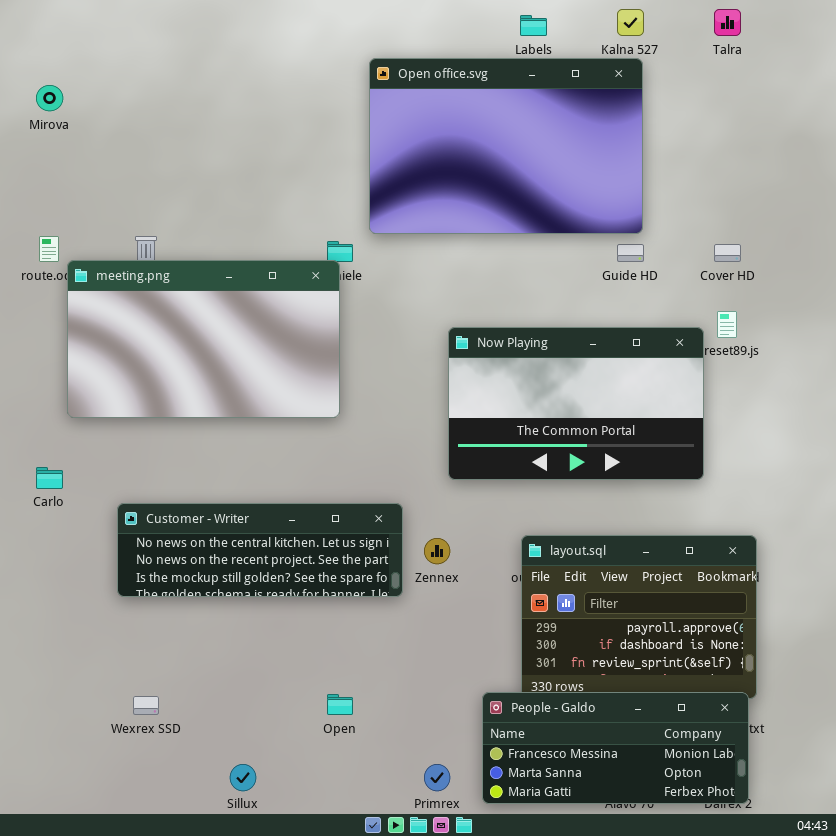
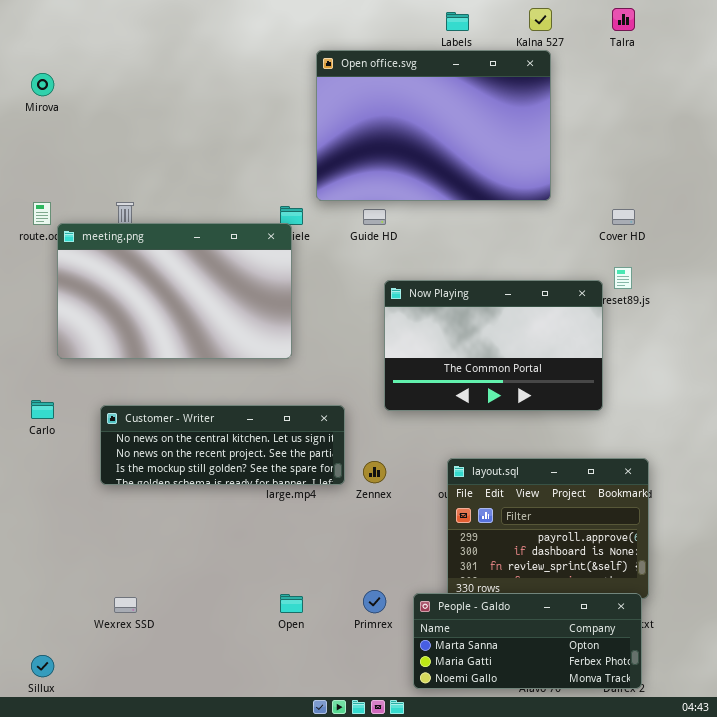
Guide HD: [617,244,644,262] -> [363,209,386,225], moved
Customer - Writer: [117,503,403,597] -> [100,405,345,485], moved
People - Galdo: [482,692,749,804] -> [413,593,642,689], scrolled down 1 row
Sillux: [230,764,256,791] -> [31,655,54,677], moved
Primrex: [424,764,450,791] -> [363,590,386,613], moved

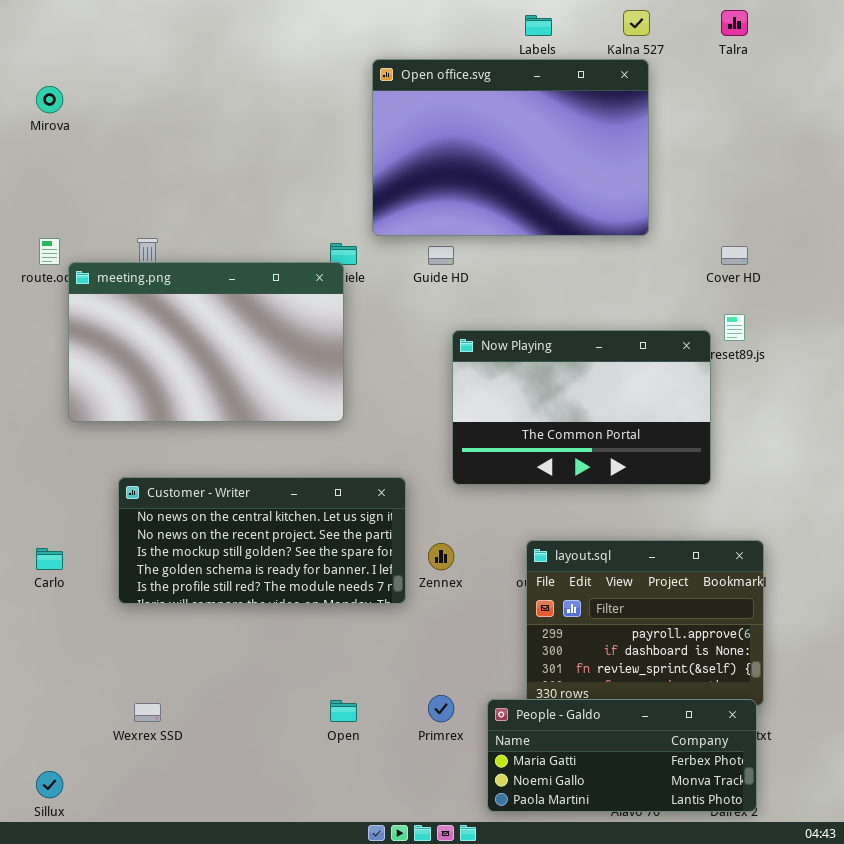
Carlo: [31,400,54,419] -> [36,548,63,570], moved
Customer - Writer: [100,405,345,485] -> [118,477,406,604], resized
People - Galdo: [413,593,642,689] -> [487,699,757,812], scrolled down 1 row

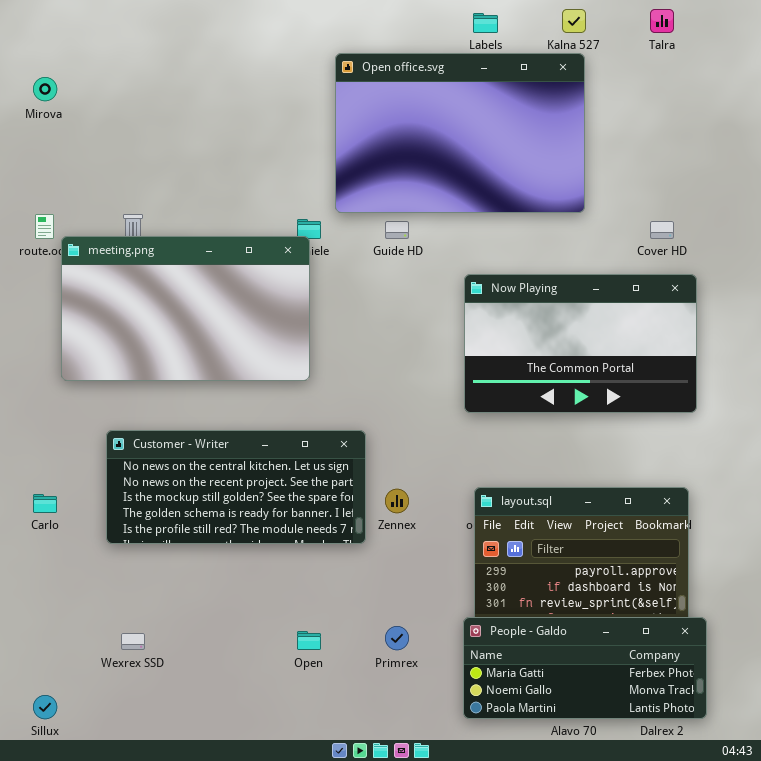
Now Playing: [452,330,711,485] -> [464,274,697,413], moved
People - Galdo: [487,699,757,812] -> [463,617,707,719], moved

